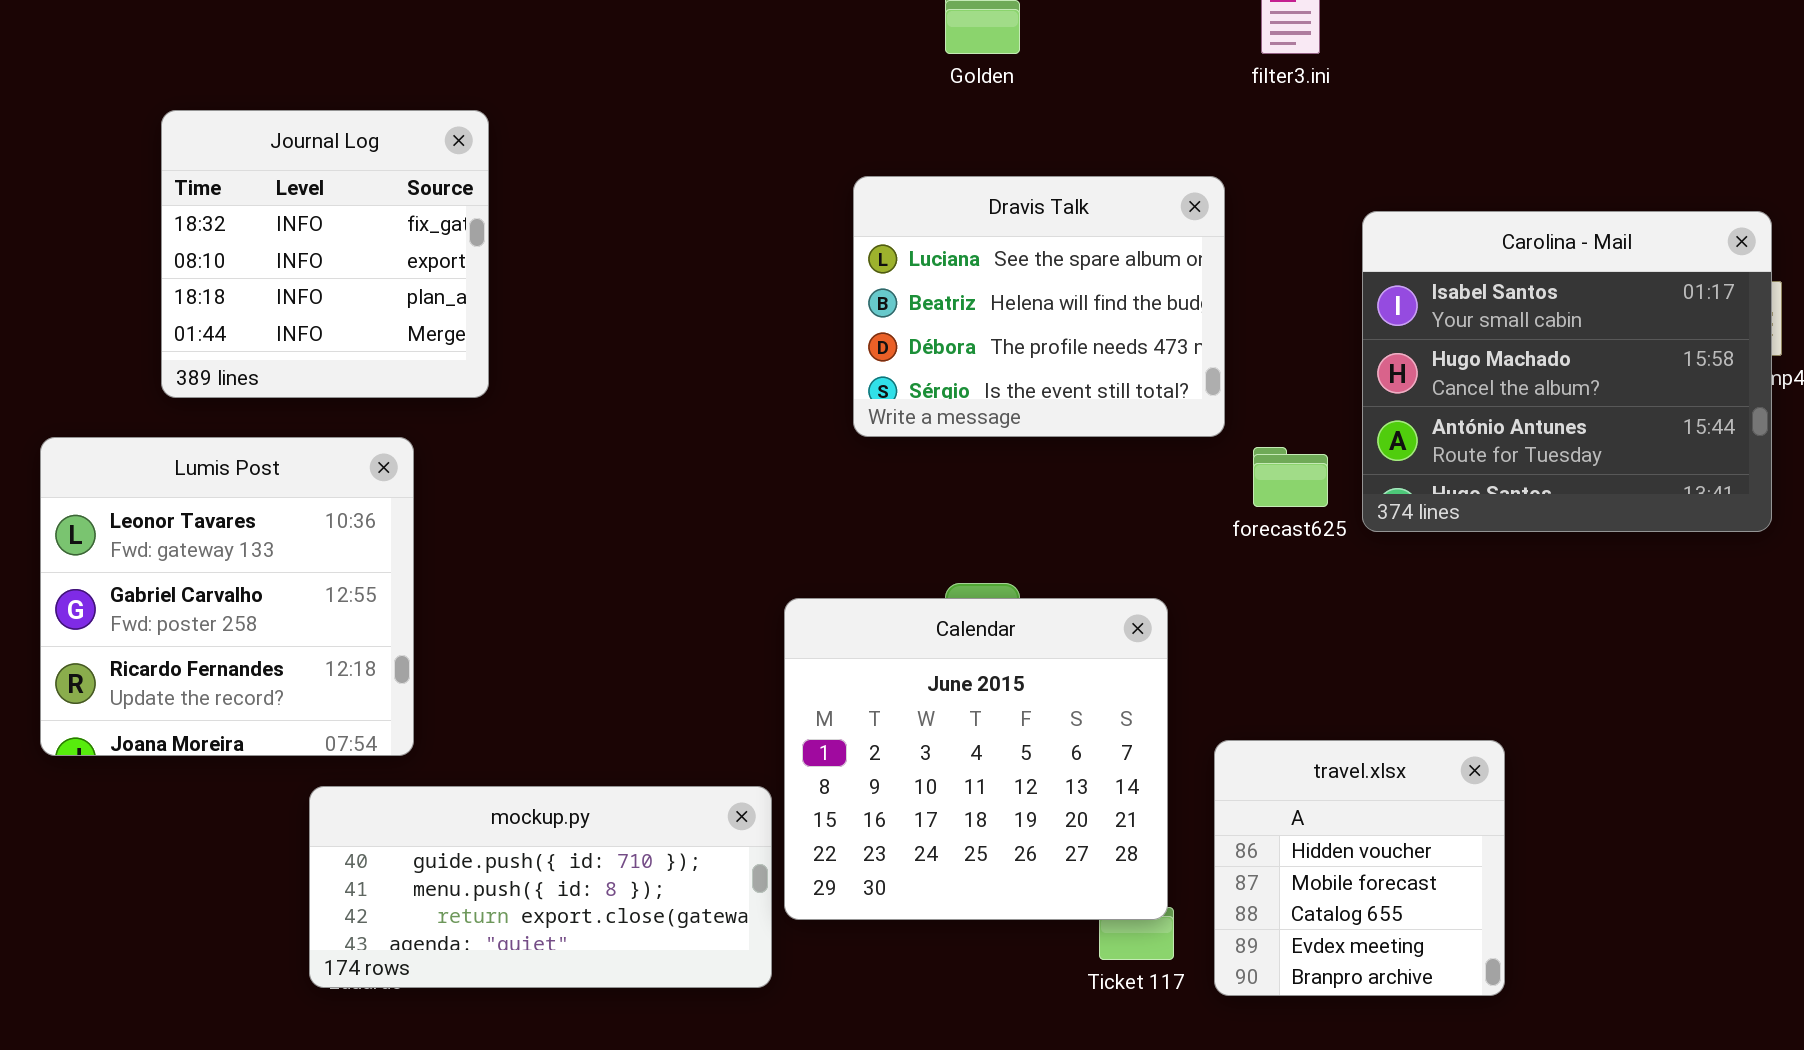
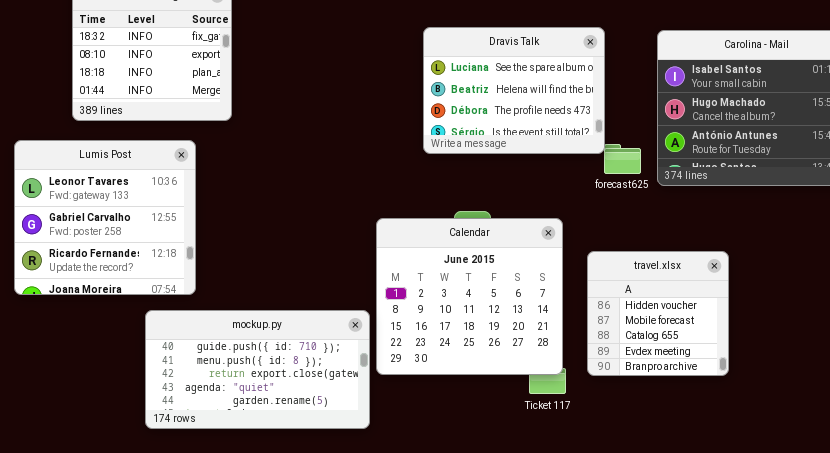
Dravis Talk: [853,176,1225,437] -> [423,27,605,154], moved
travel.xlsx: [1214,740,1505,996] -> [587,251,729,376], moved
mockup.py: [309,786,772,988] -> [145,310,370,429], resized

